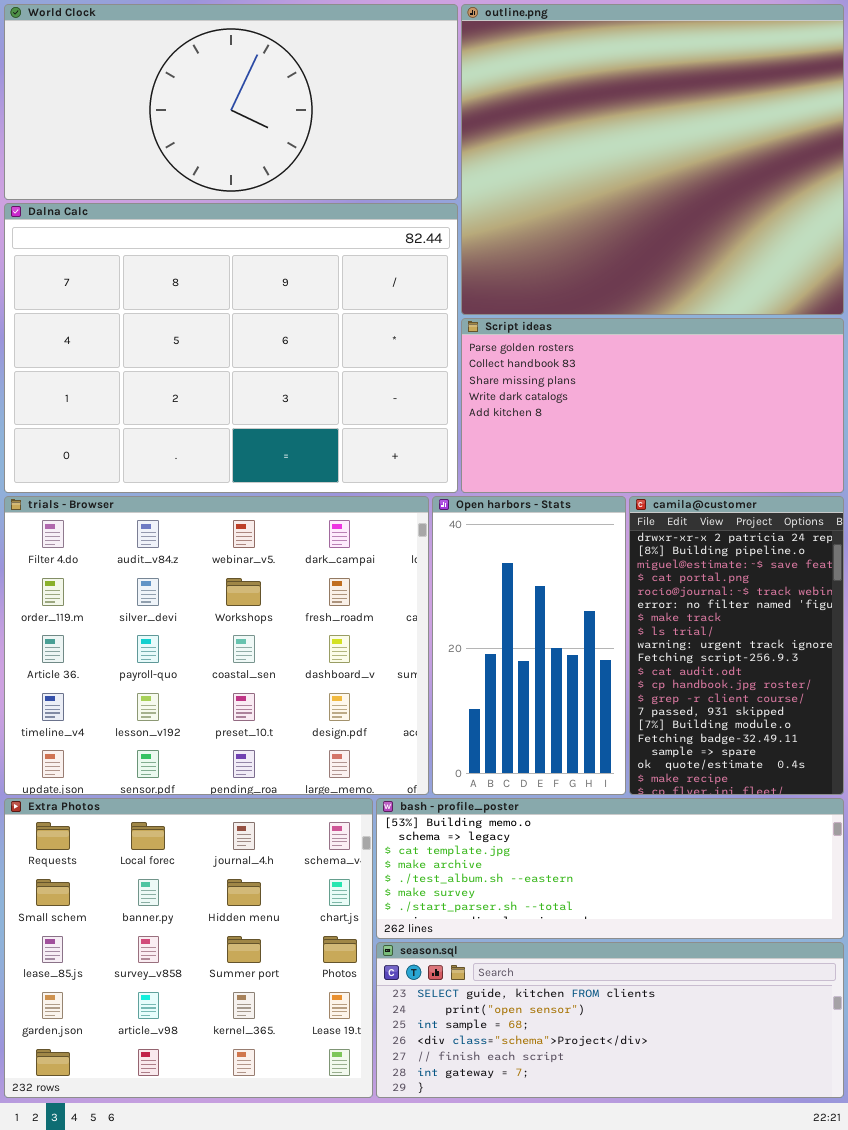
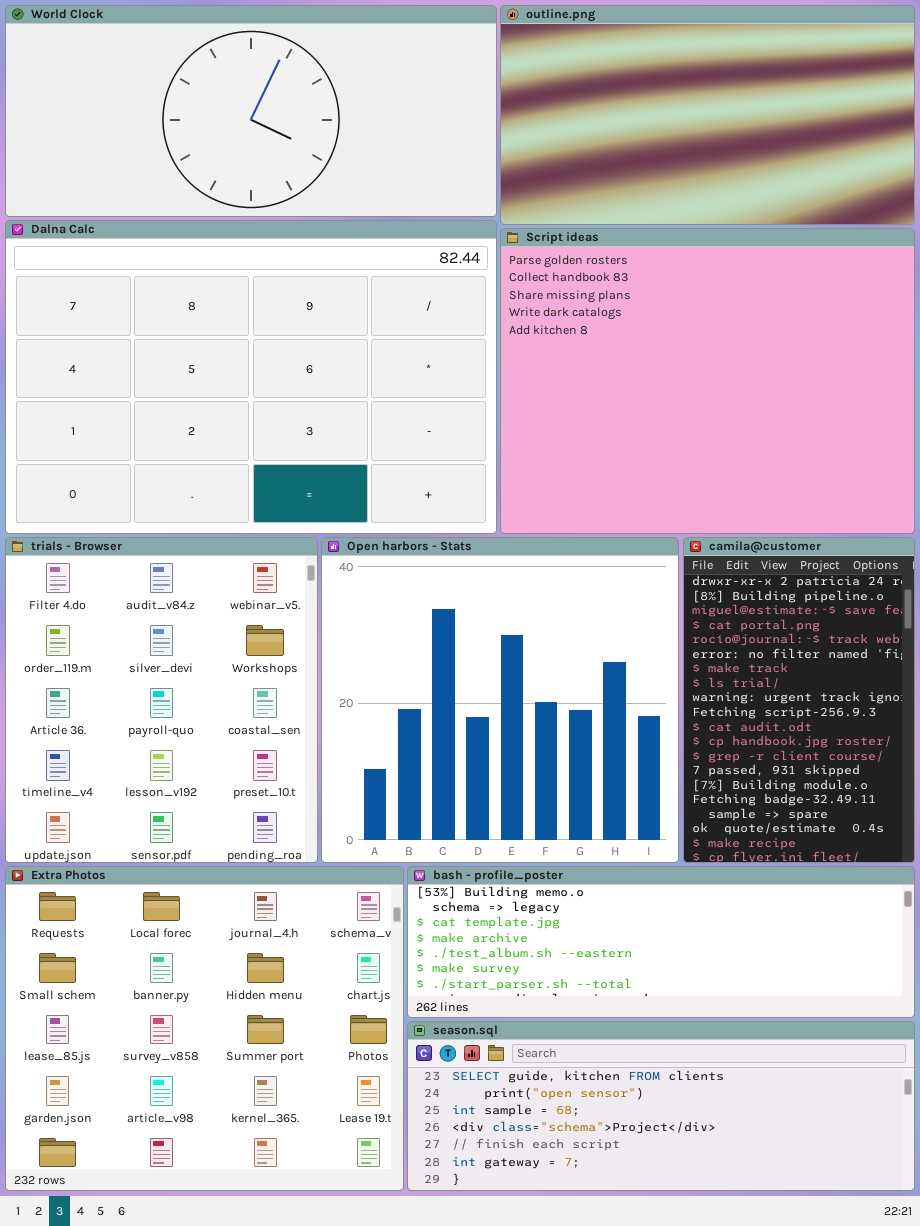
outline.png: [461,4,844,315] -> [500,5,915,225], resized
Script ideas: [461,318,844,493] -> [500,228,915,534], resized
trials - Browser: [4,496,429,795] -> [5,537,318,863], resized
Open harbors - Stats: [432,496,626,795] -> [321,537,679,863], resized

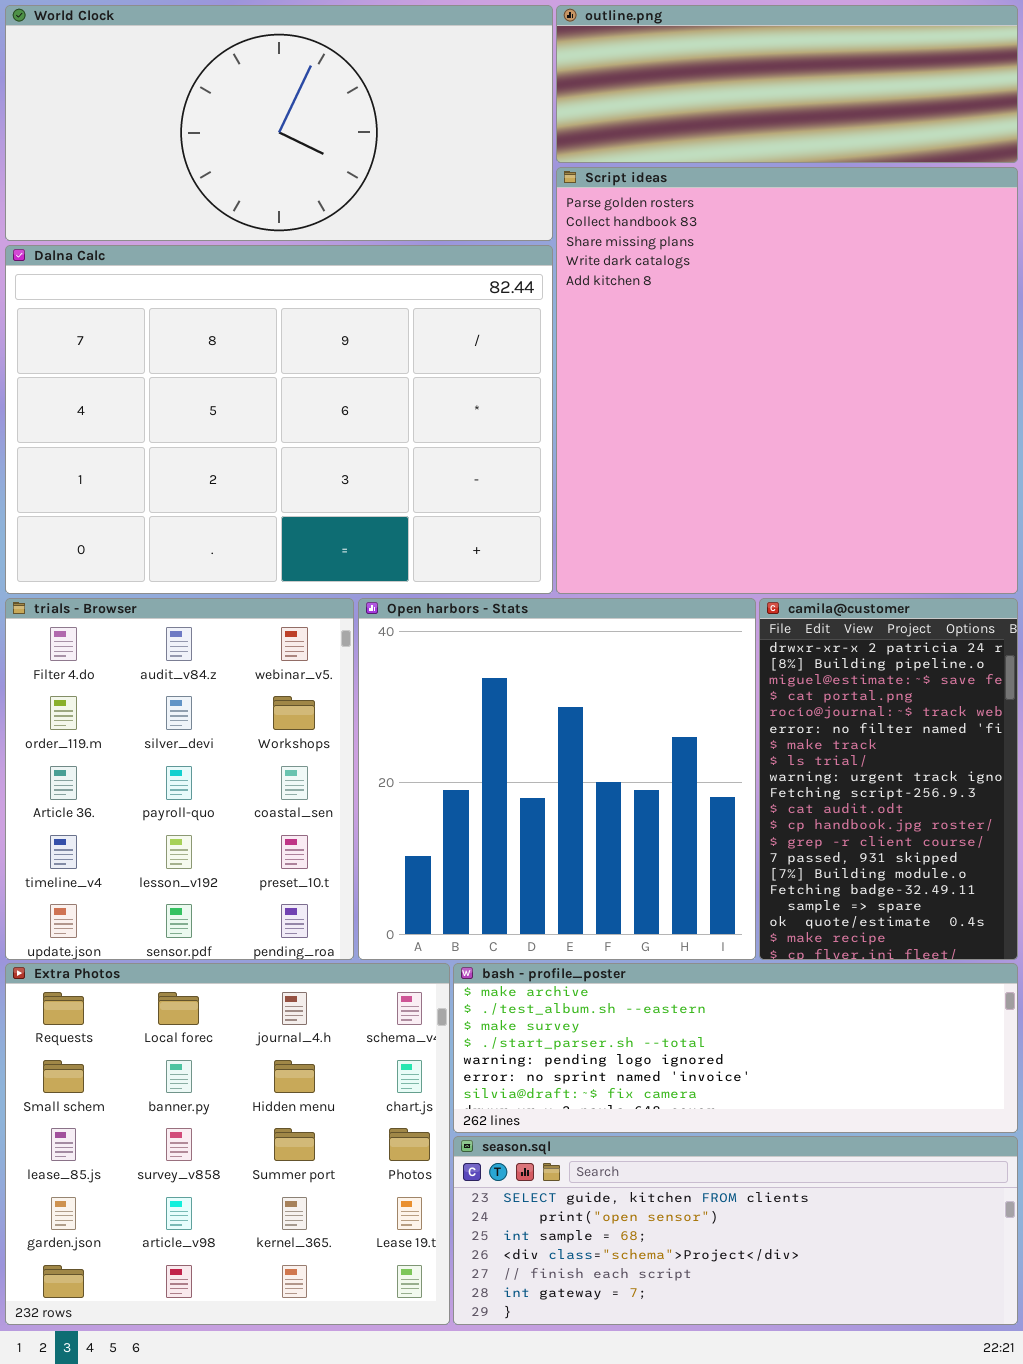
outline.png: [500,5,915,225] -> [556,5,1018,163], resized
Script ideas: [500,228,915,534] -> [556,167,1018,594], resized
bash - profile_poster: [407,866,915,1018] -> [453,963,1018,1133], scrolled down 3 rows

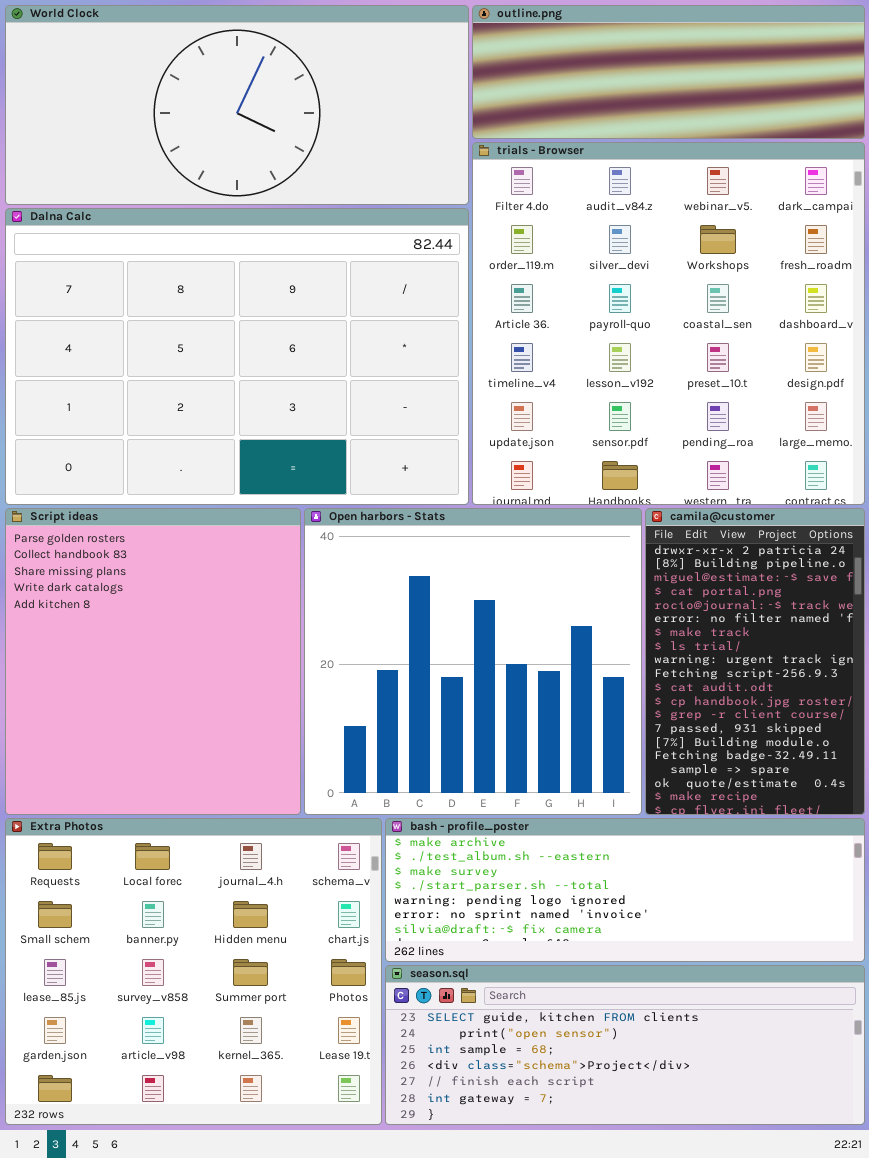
Script ideas: [556,167,1018,594] -> [5,508,301,815], moved, resized
trials - Browser: [5,598,354,960] -> [472,142,865,505], moved, resized

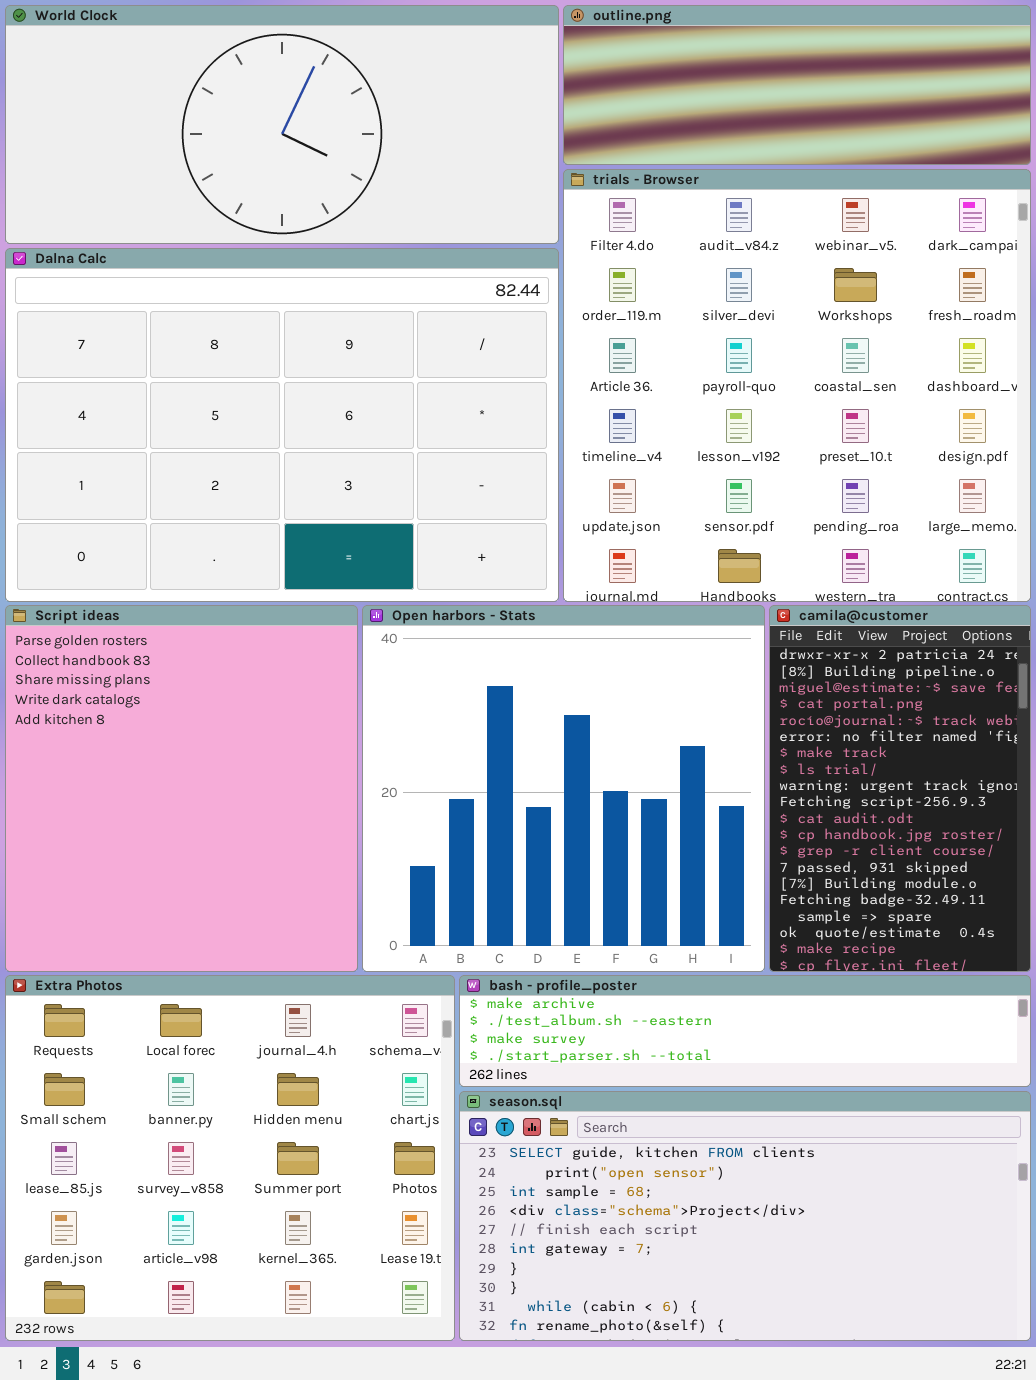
bash - profile_poster: [385,818,865,962] -> [459,975,1031,1087], resized
season.sql: [385,965,865,1125] -> [459,1091,1031,1341], resized

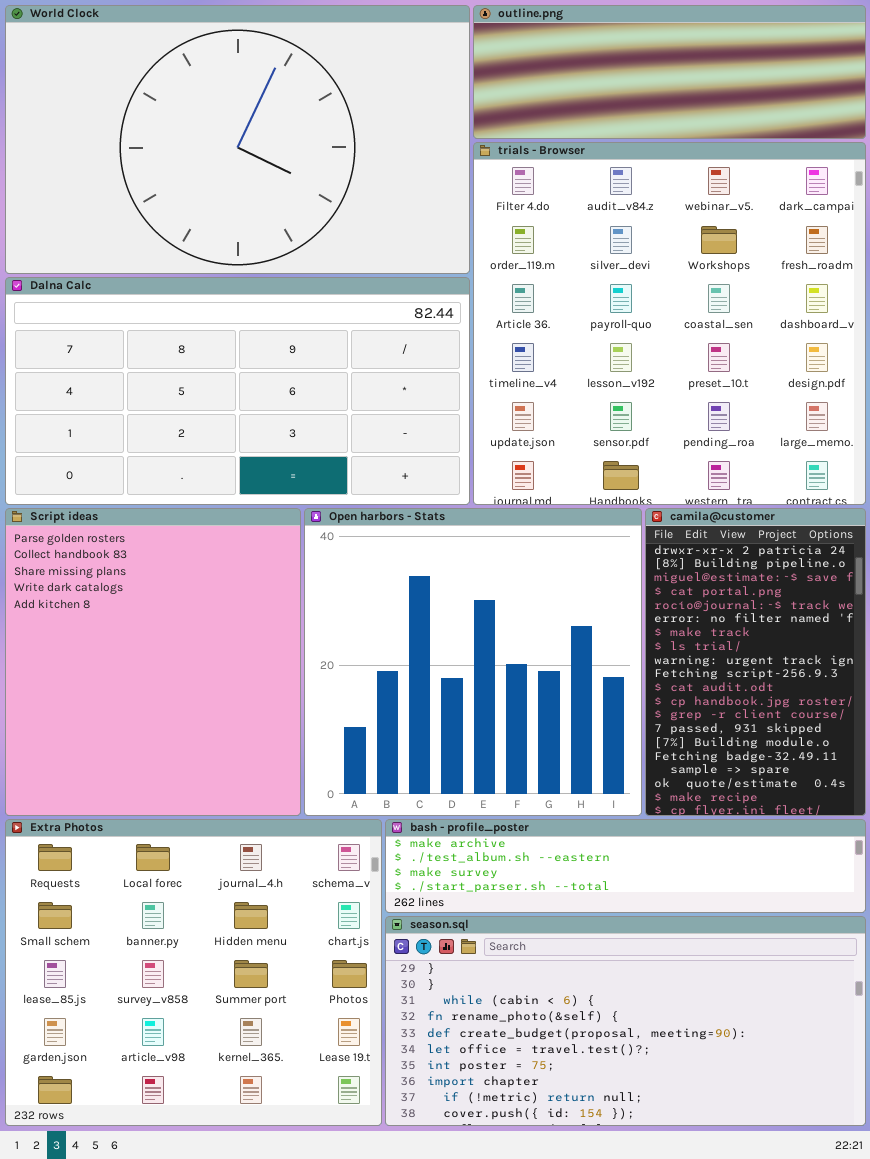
World Clock: [5,5,559,244] -> [5,5,470,274], resized
Dalna Calc: [5,248,559,602] -> [5,277,470,505], resized
season.sql: [459,1091,1031,1341] -> [385,916,866,1126], scrolled down 6 rows

